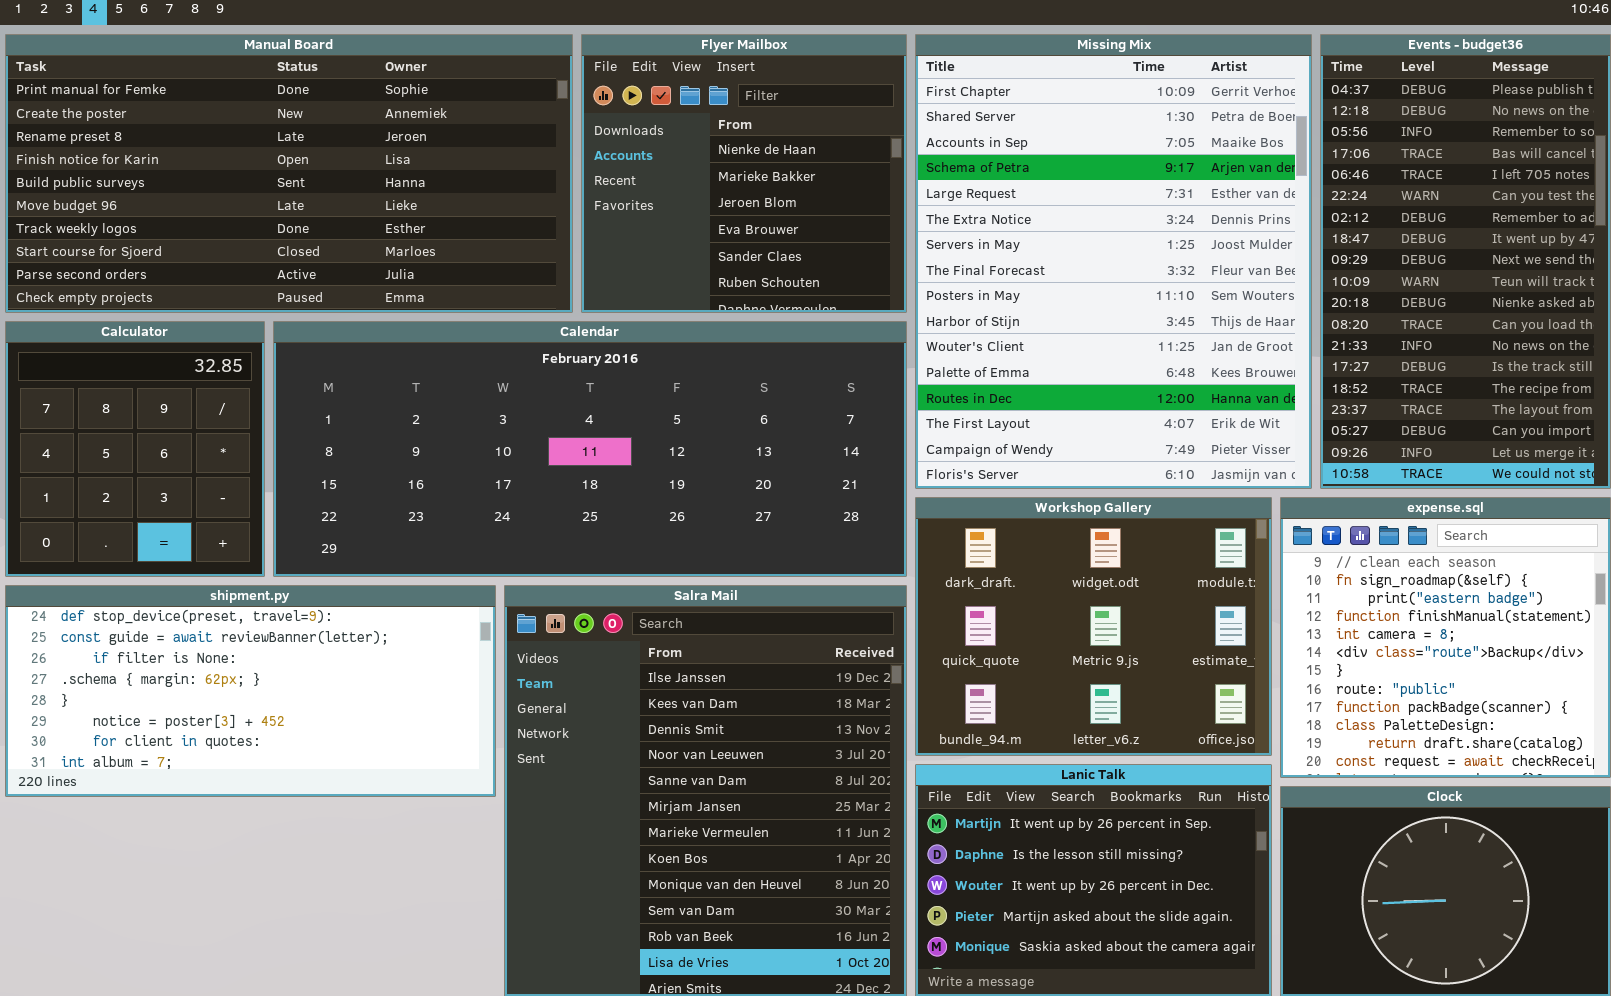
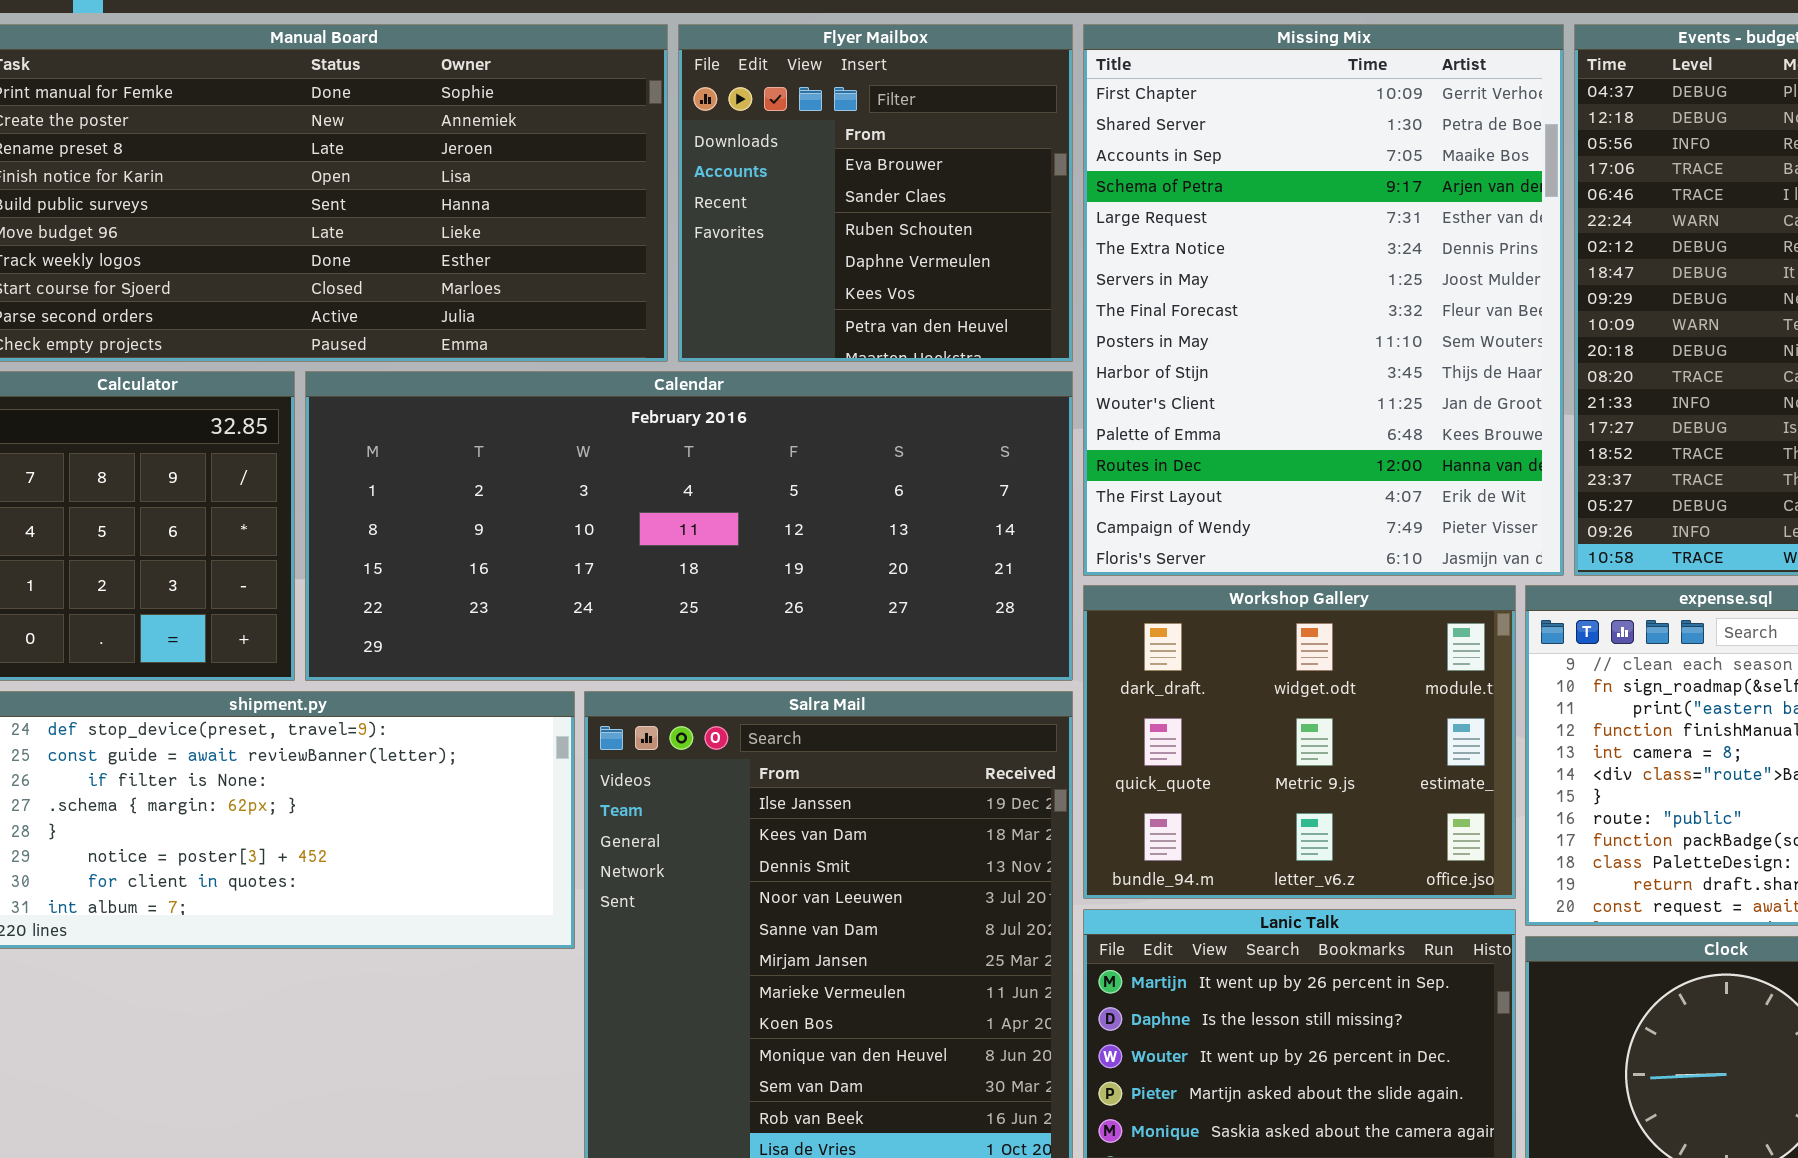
Flyer Mailbox: [581,34,907,313] -> [678,24,1073,362], scrolled down 3 rows

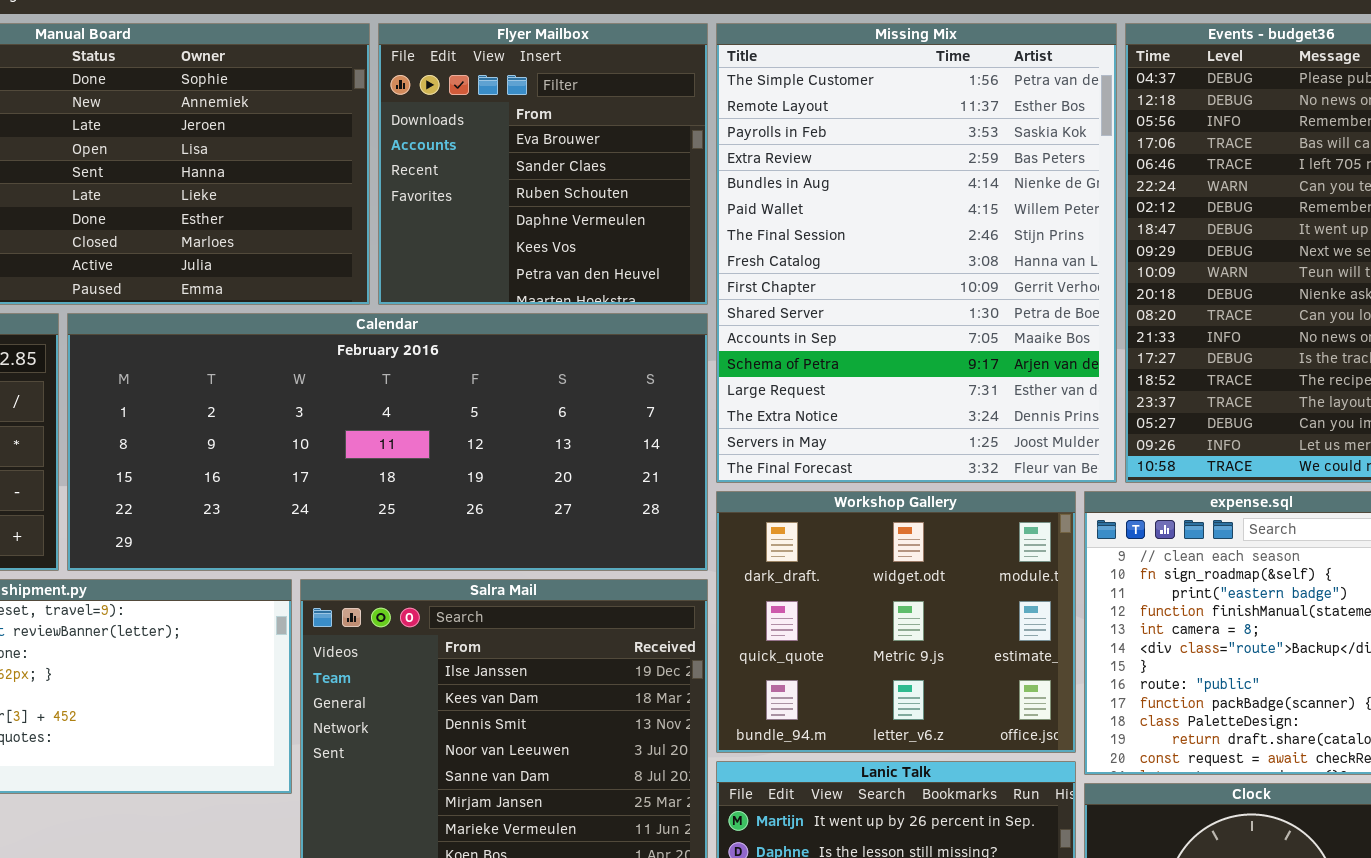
Missing Mix: [1083,24,1564,576] -> [716,23,1117,483], scrolled up 8 rows

